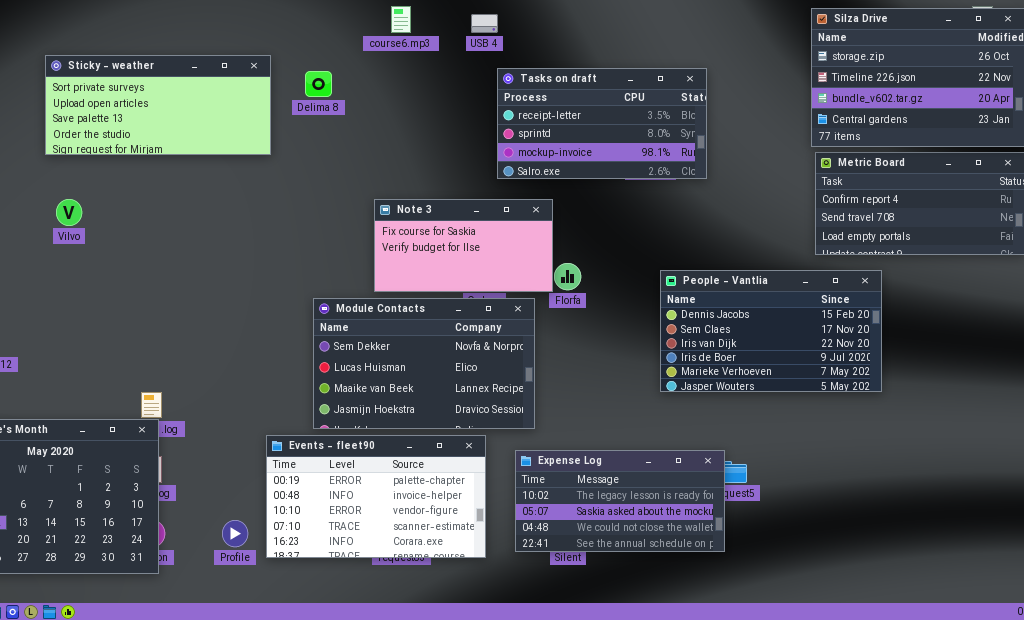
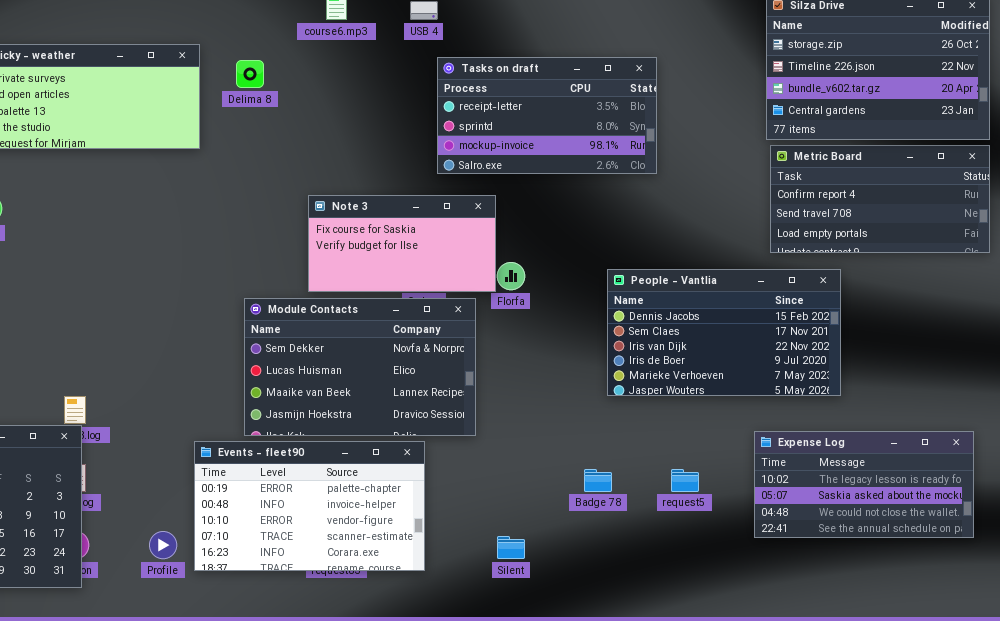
Expense Log: [515,450,725,552] -> [754,431,974,538], moved

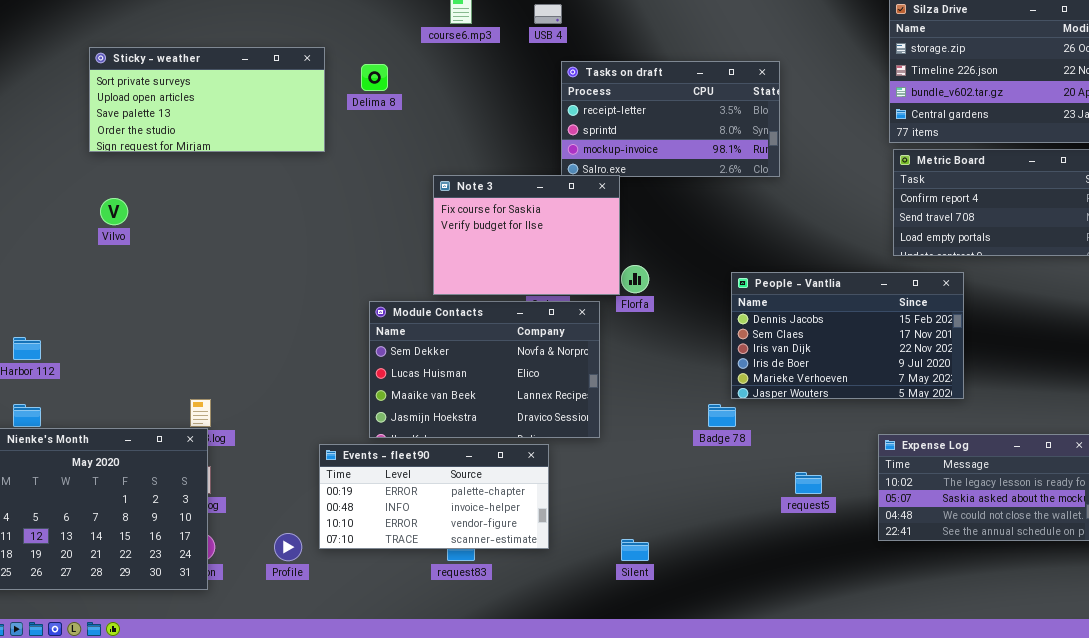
Note 3: [308,195,496,292] -> [433,175,620,295], resized
Events - fleet90: [194,441,425,571] -> [319,444,549,549], resized
Badge 78: [584,469,612,492] -> [708,404,736,427], moved

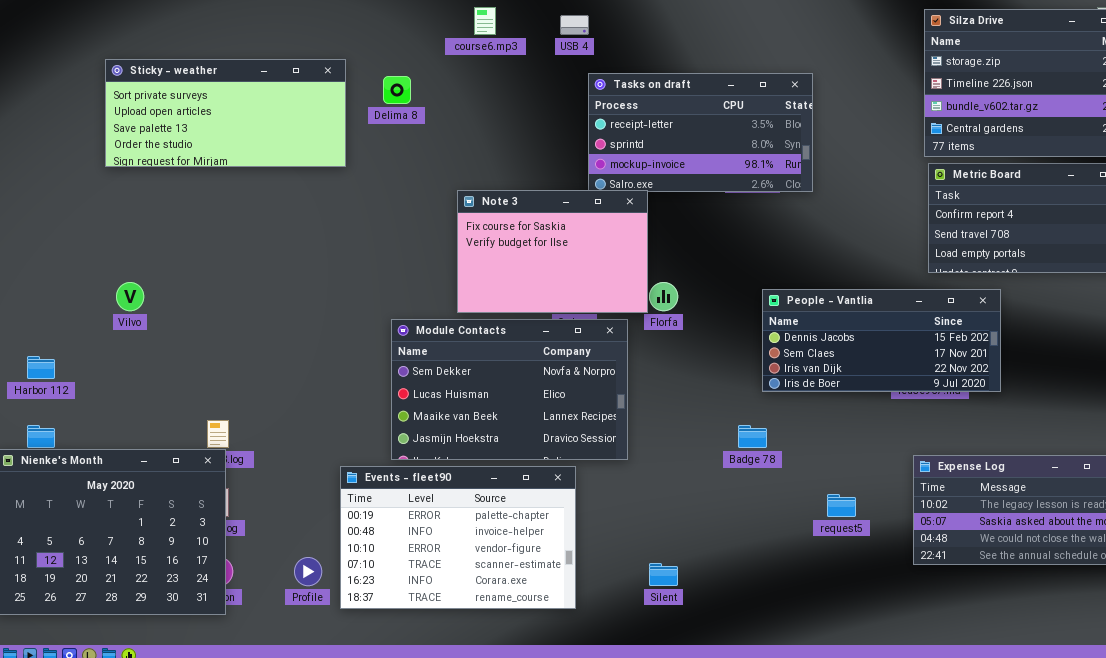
Vilvo: [100,198,128,225] -> [116,282,144,311], moved
People - Vantlia: [731,272,964,399] -> [762,289,1001,392], resized
Events - fleet90: [319,444,549,549] -> [340,466,576,609], resized

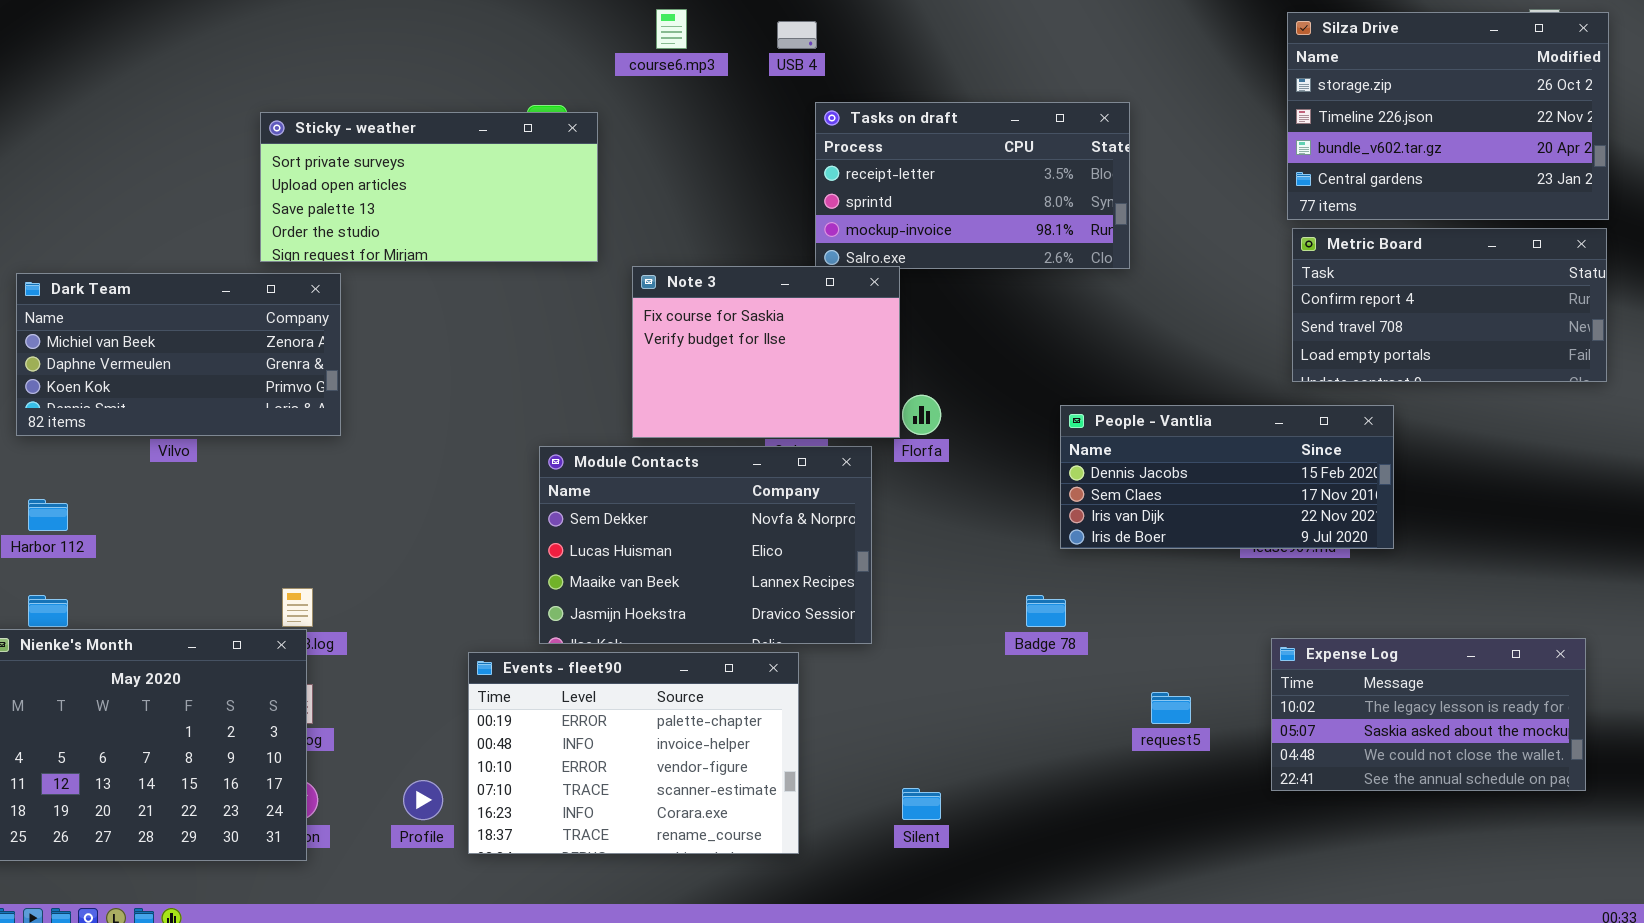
Sticky - weather: [105,59,346,167] -> [260,112,598,262], moved
Dark Team: none -> [16,273,341,436], opened

